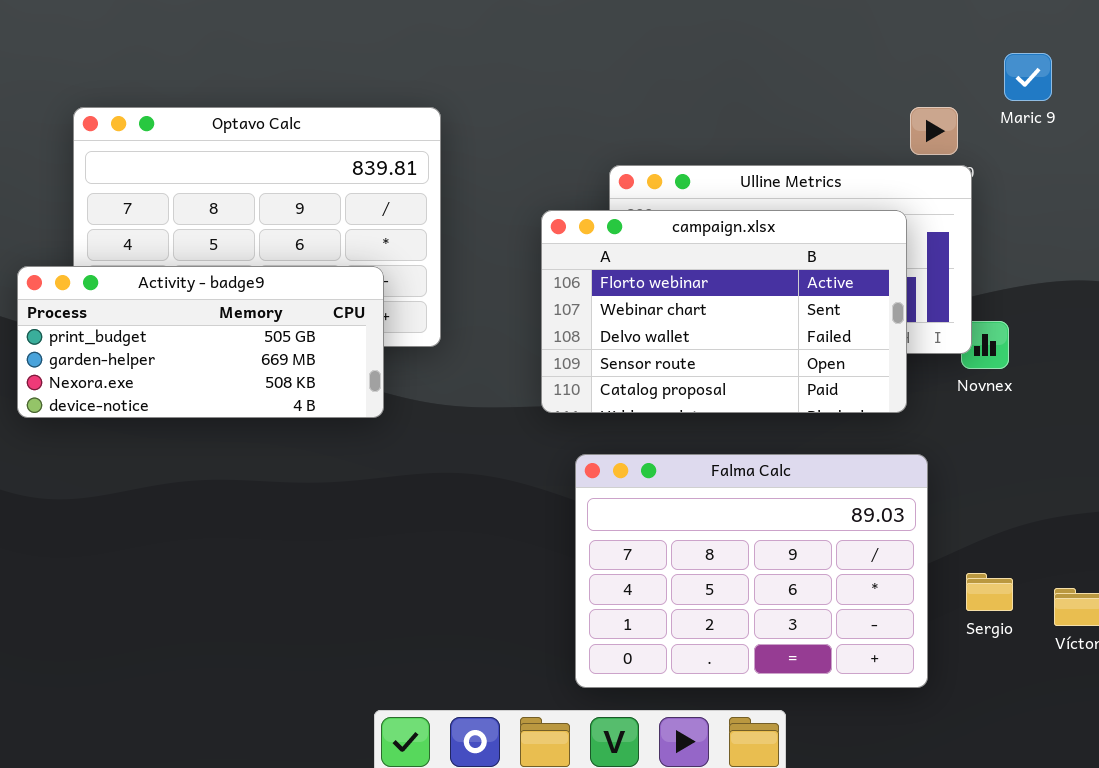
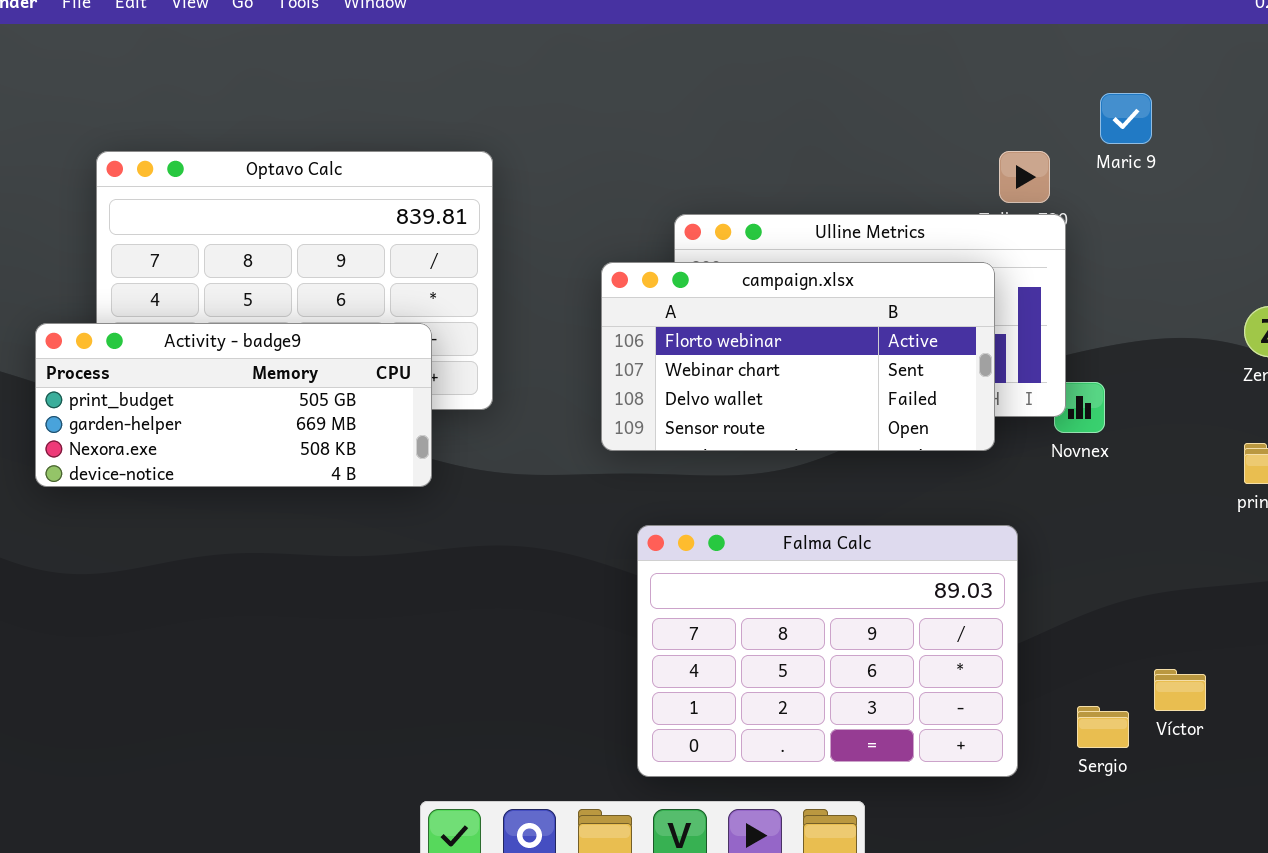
campaign.xlsx: [541,210,907,413] -> [601,262,995,451], resized
Sergio: [966,573,1013,611] -> [1077,706,1129,748], moved

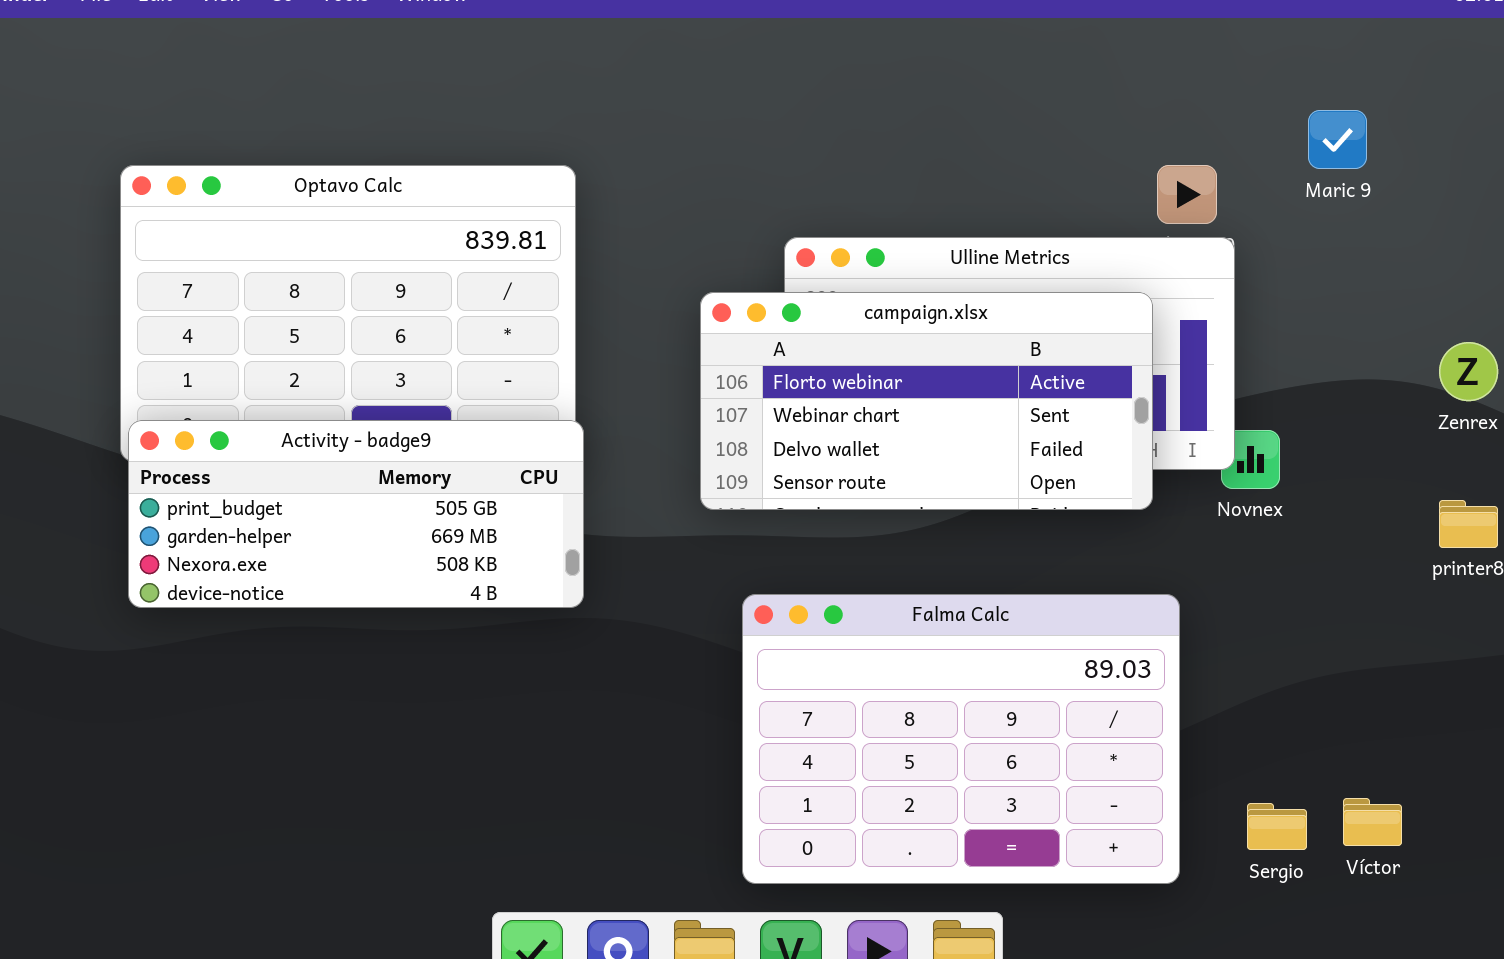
Maric 9: [1100,93,1152,144] -> [1308,110,1367,169], moved
Activity - badge9: [35,323,432,487] -> [128,420,584,608], moved
Víctor: [1154,669,1206,711] -> [1343,798,1402,846], moved

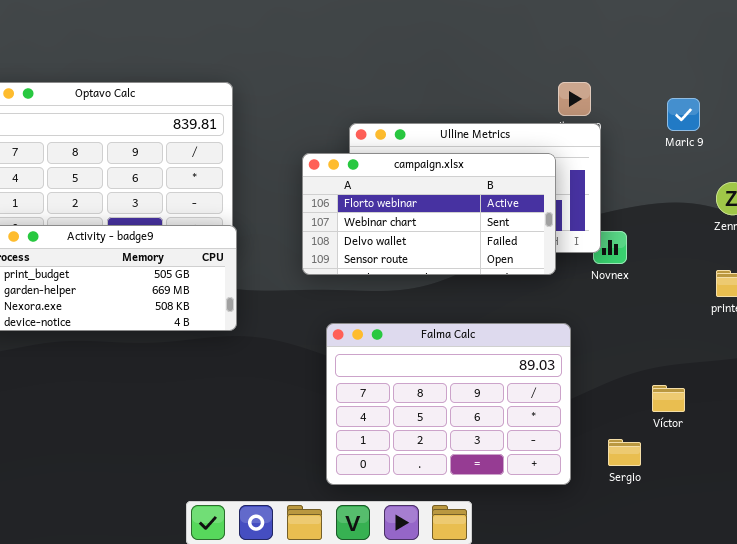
Maric 9: [1308,110,1367,169] -> [667,98,700,131], moved
Víctor: [1343,798,1402,846] -> [652,385,685,412], moved

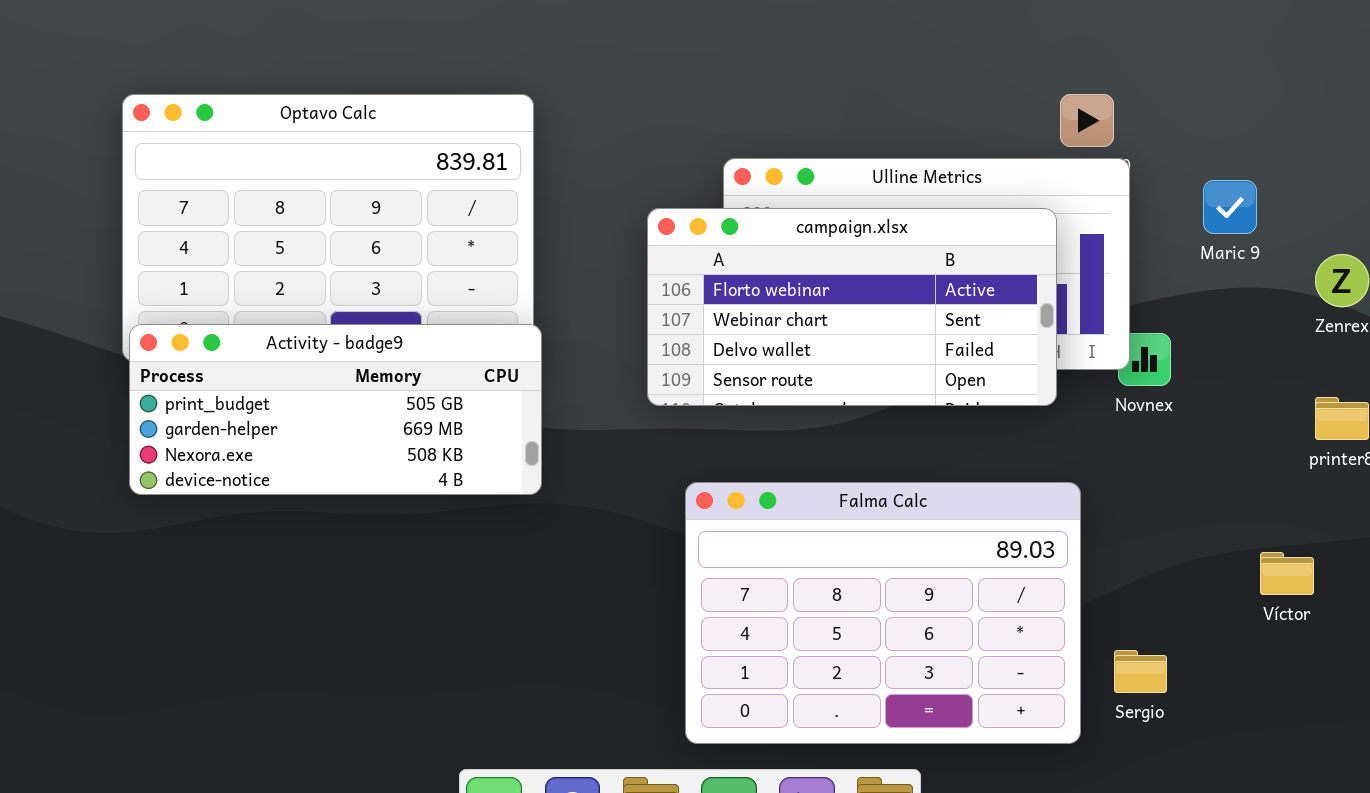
Maric 9: [667,98,700,131] -> [1203,180,1257,234], moved
Víctor: [652,385,685,412] -> [1260,552,1314,595], moved
Sergio: [608,439,641,466] -> [1114,650,1167,693], moved

